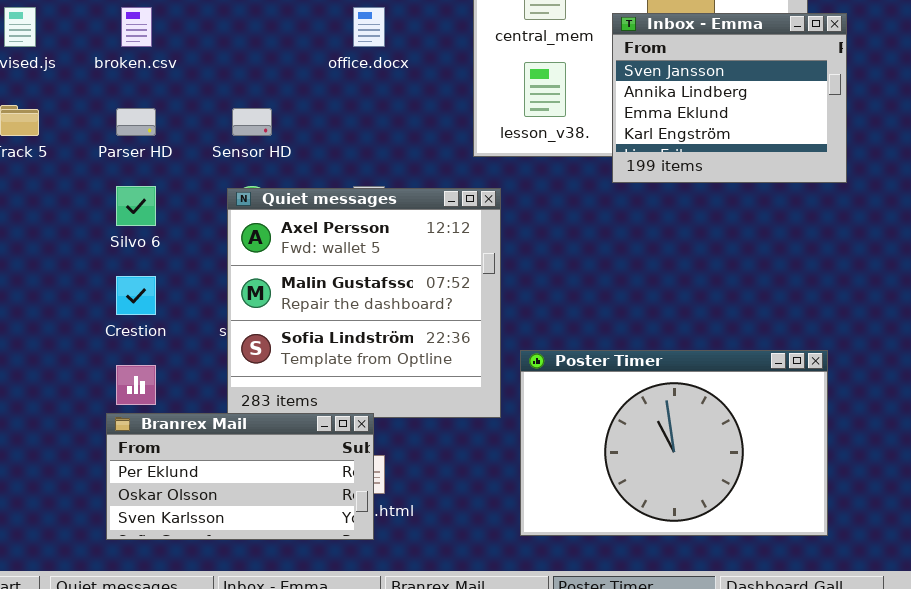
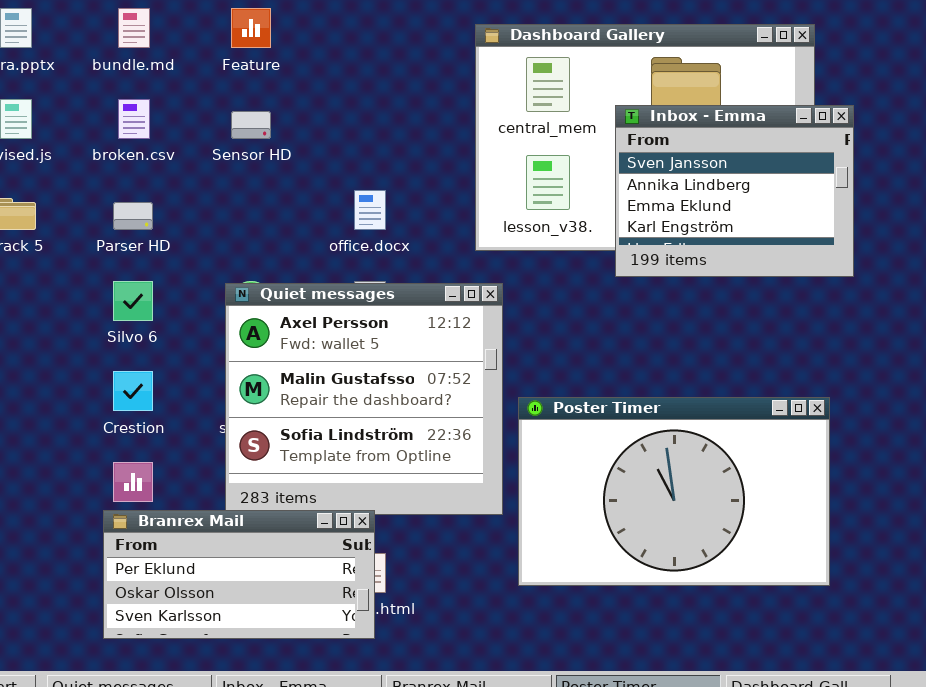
office.docx: [353,7,385,47] -> [354,190,386,230], moved
Sensor HD: [232,108,272,136] -> [231,111,271,139], moved
Poster Timer: [520,350,828,536] -> [518,397,830,586], moved

